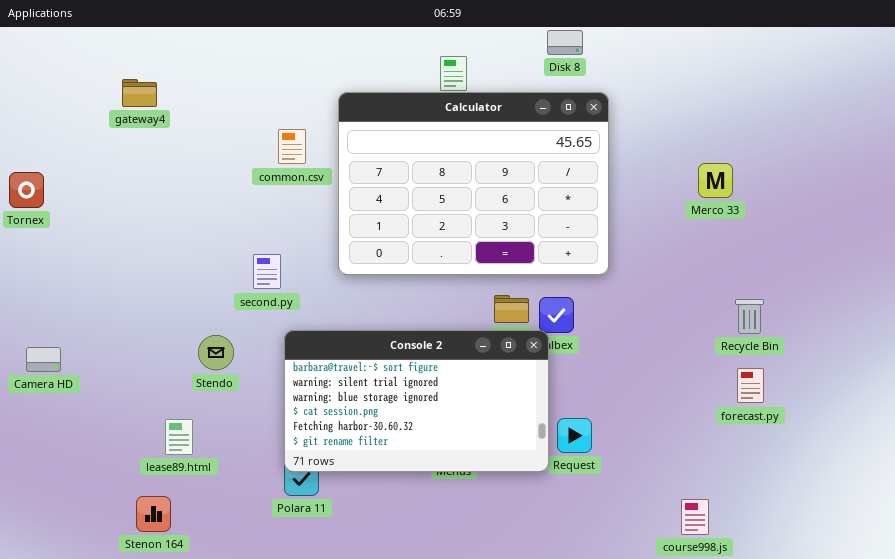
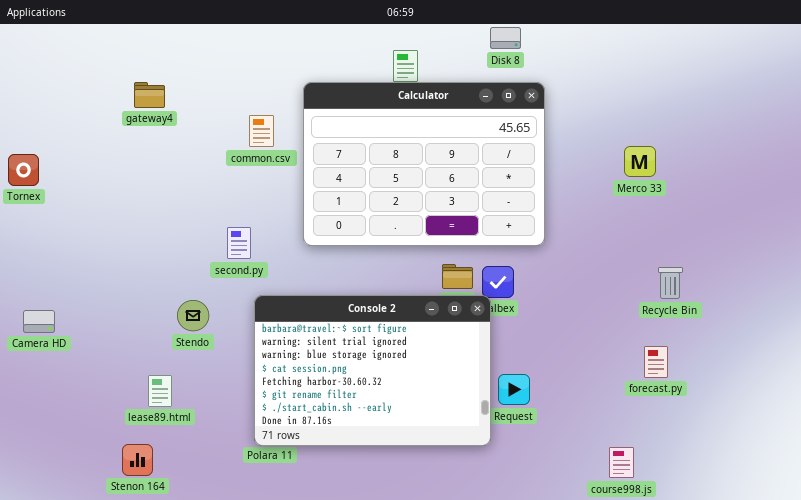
gateway4: [122,79,157,107] -> [134,82,165,108], moved
Console 2: [284,330,549,472] -> [254,295,491,446], resized
forecast.py: [737,368,764,403] -> [644,346,668,378], moved

